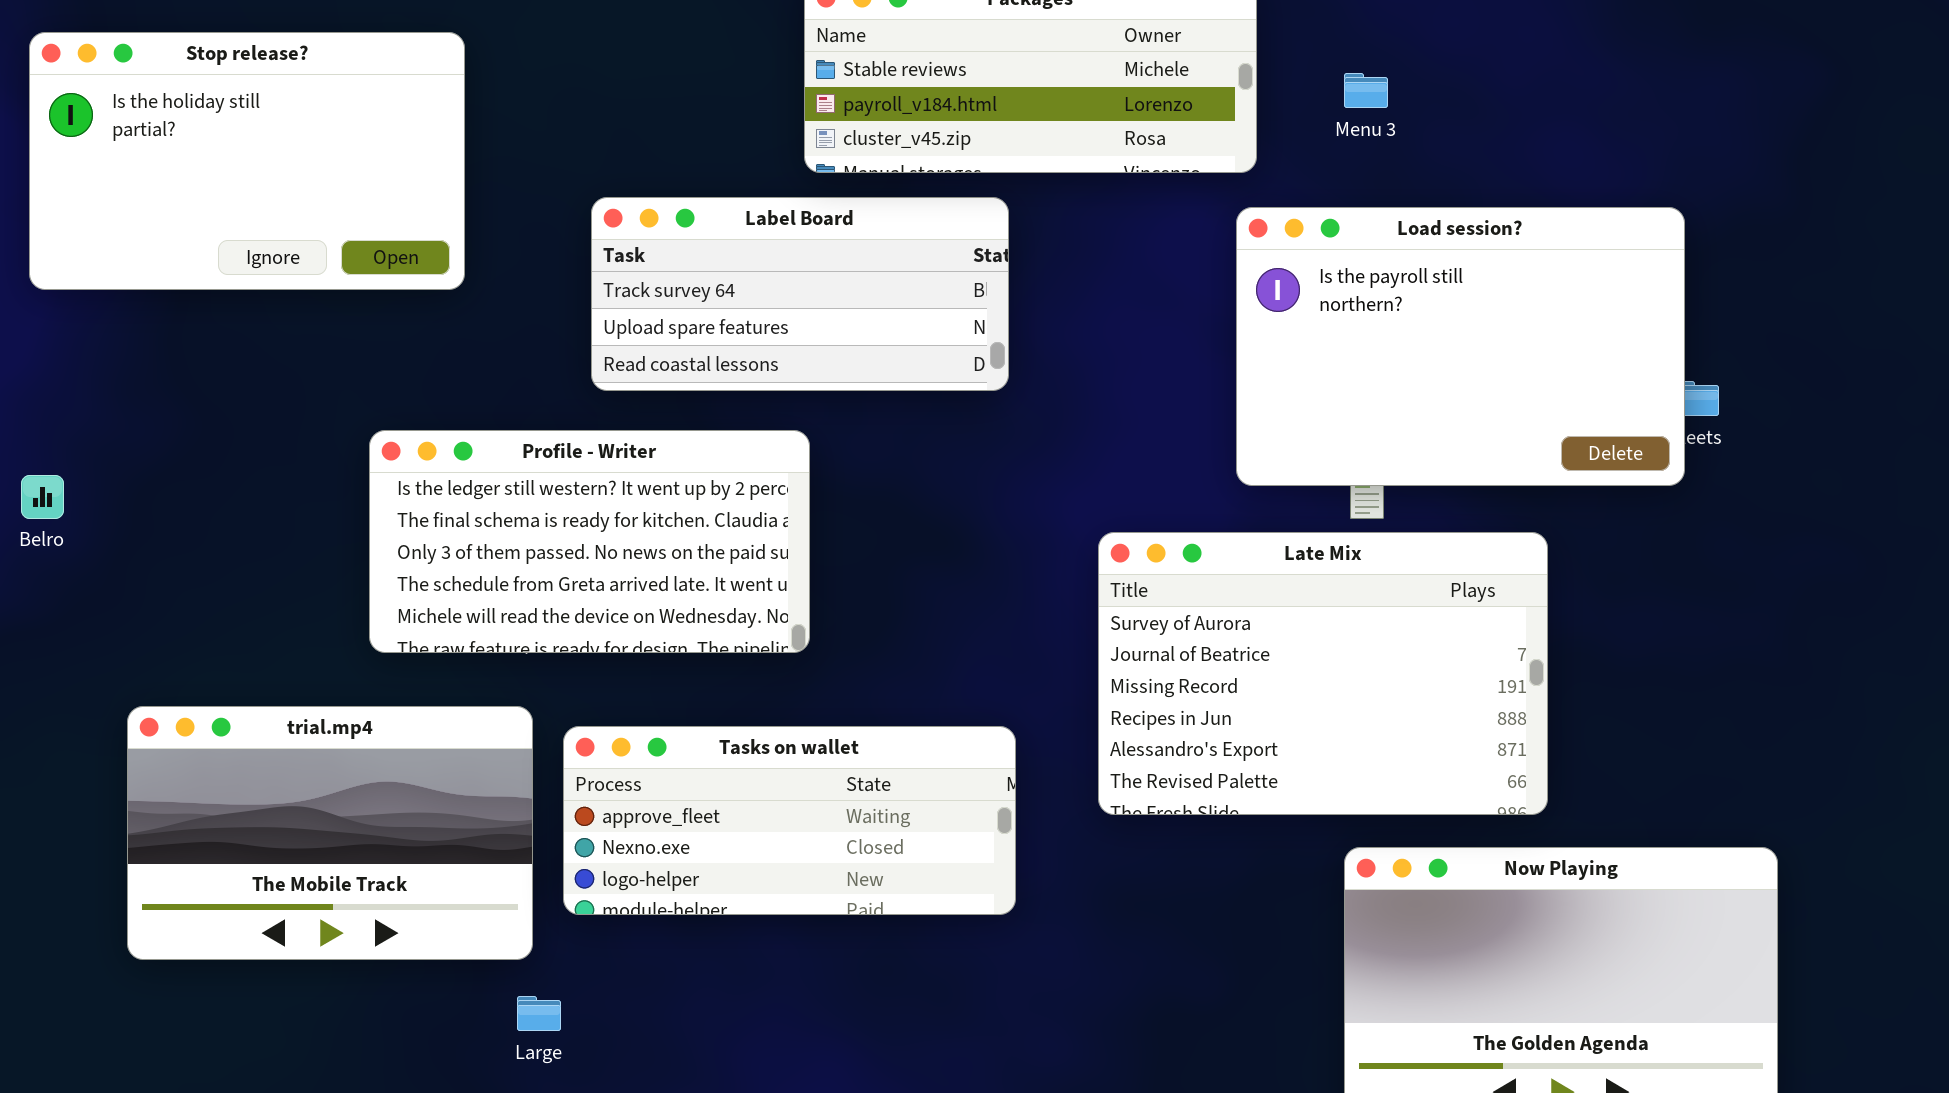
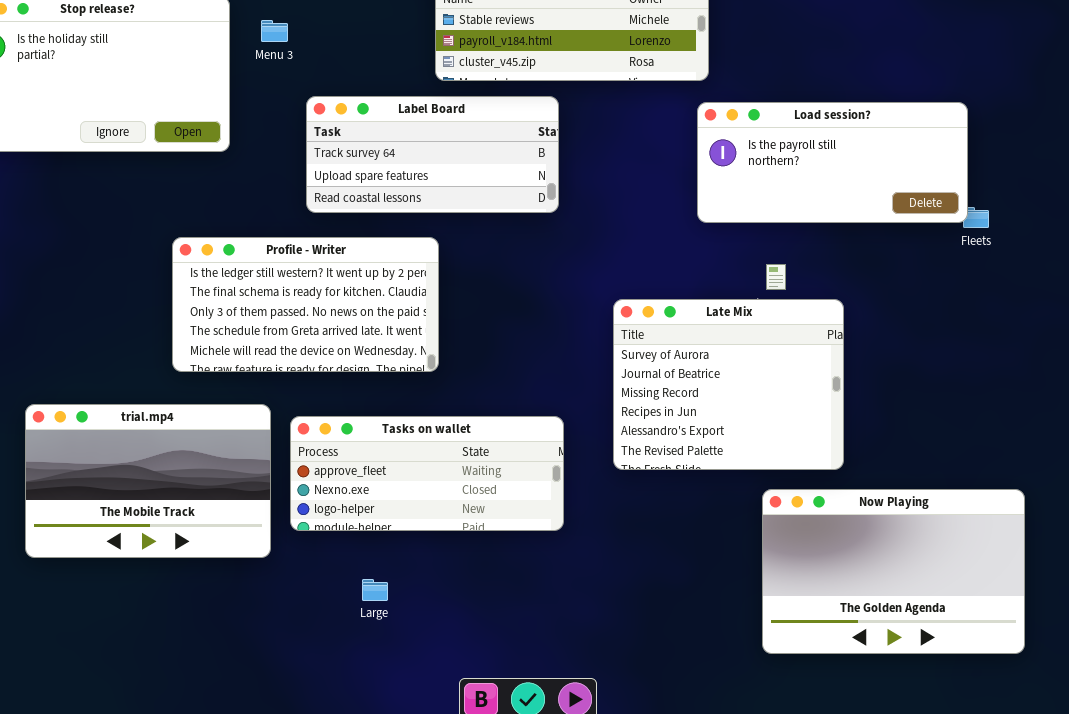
Menu 3: [1344,73,1388,108] -> [261,20,288,42], moved
Load session?: [1236,207,1685,486] -> [697,102,968,223], resized
Late Mix: [1098,532,1548,815] -> [613,299,844,470], resized
Large: [517,996,561,1031] -> [362,579,388,601], moved

